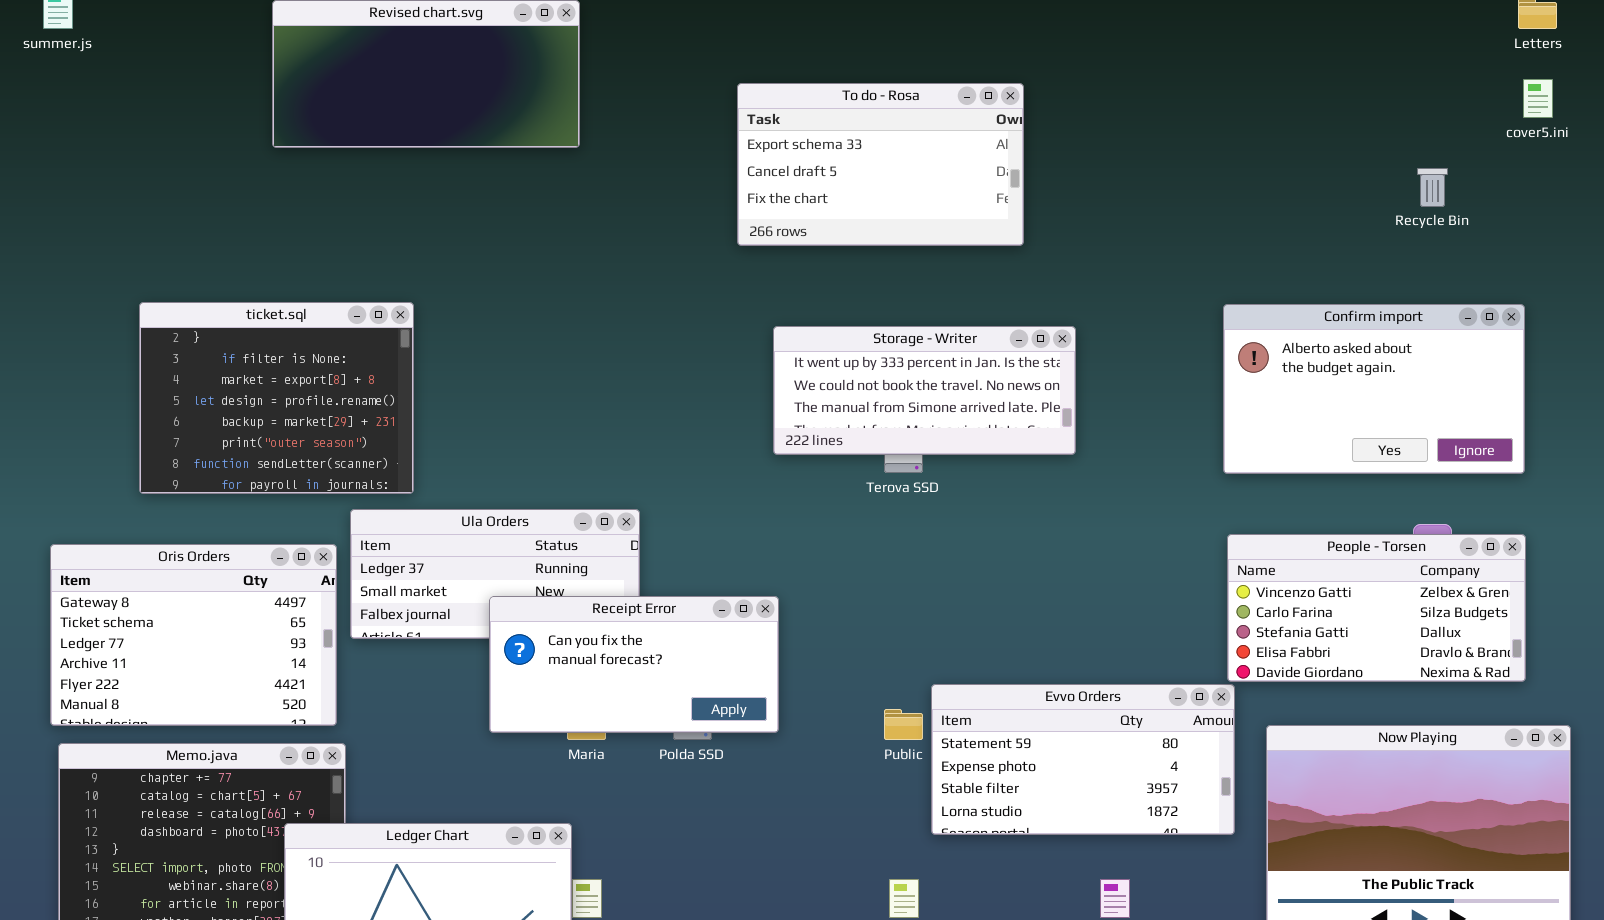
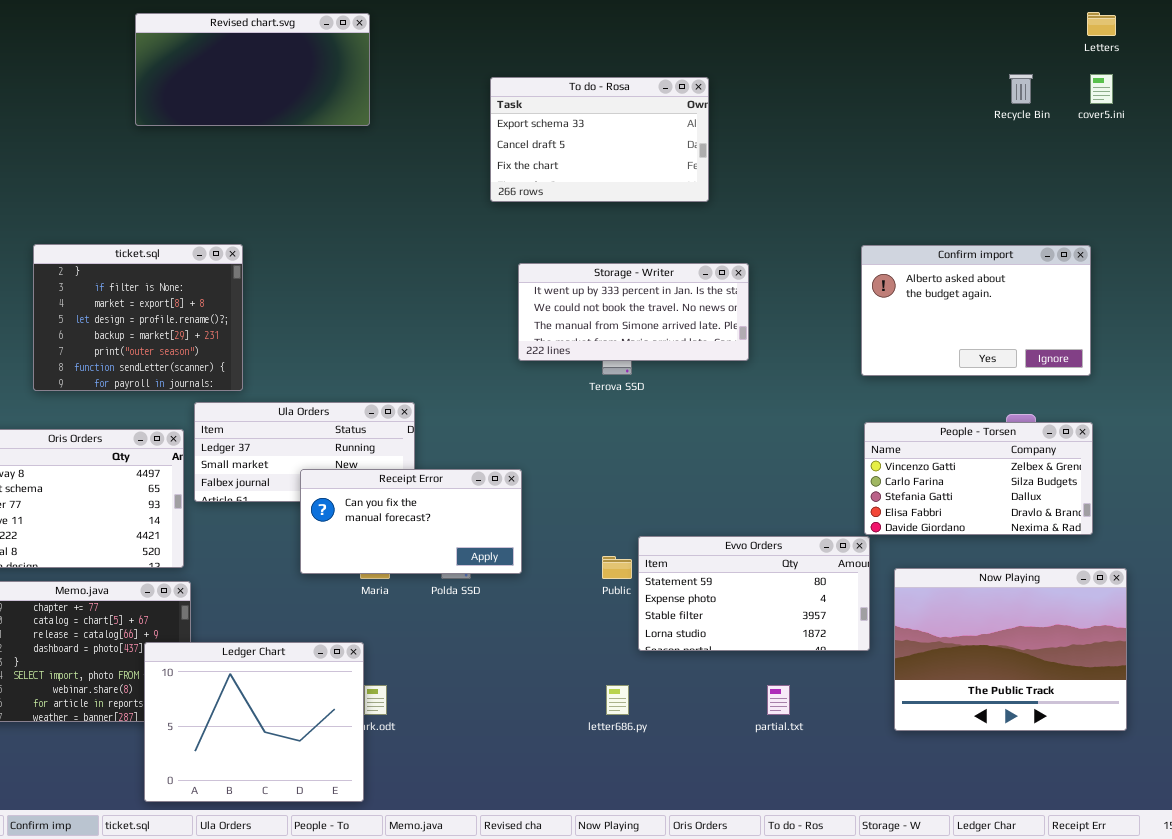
Recycle Bin: [1417,168,1448,207] -> [1009,74,1033,104], moved

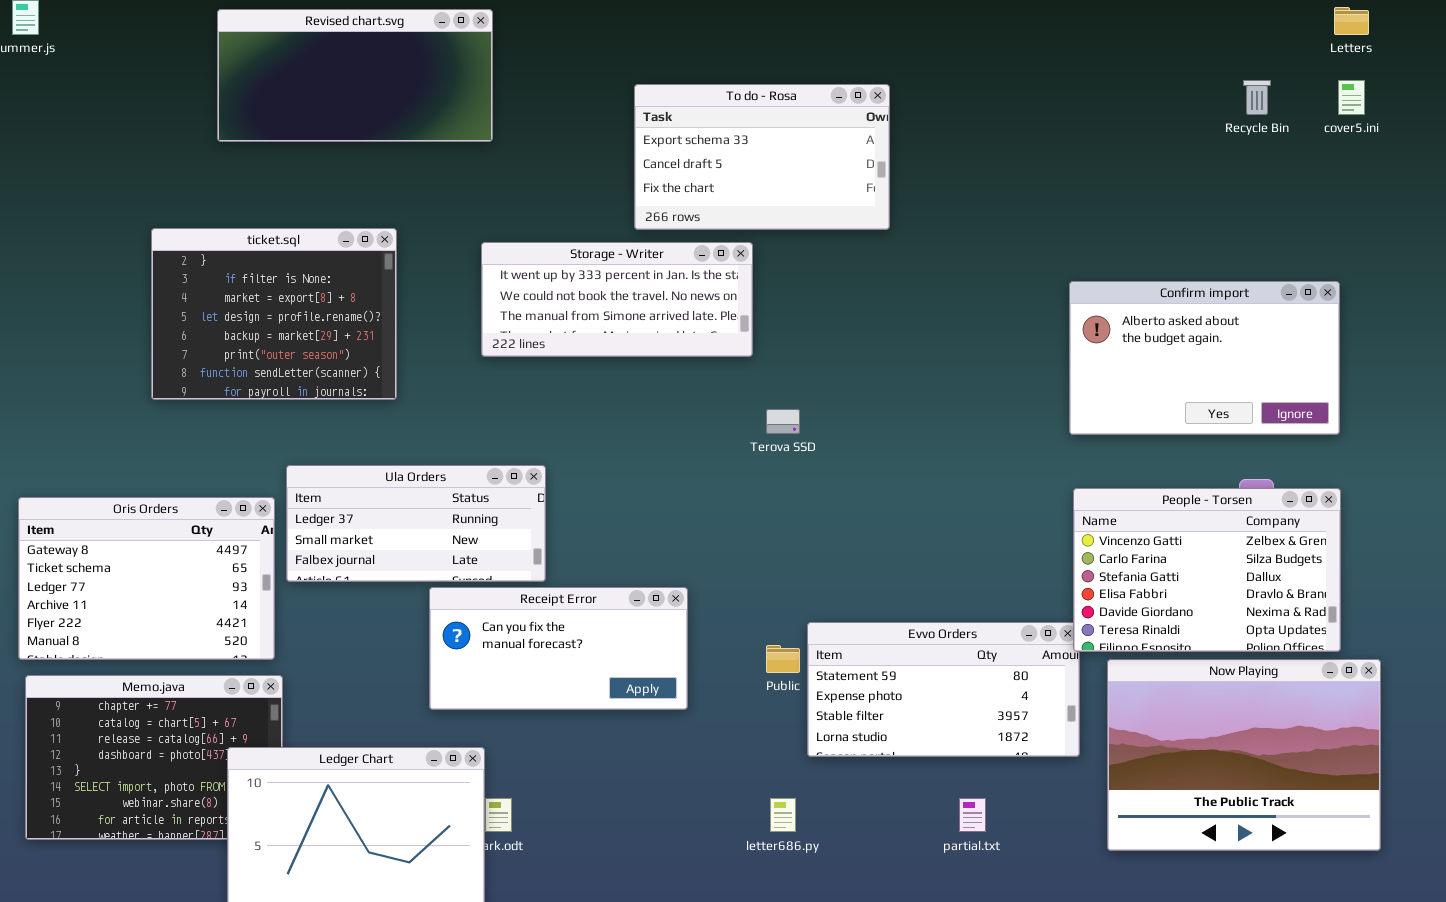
ticket.sql: [33,244,243,391] -> [151,228,397,400], moved
Storage - Writer: [518,263,749,361] -> [481,242,753,357], moved
People - Torsen: [864,422,1093,535] -> [1073,488,1341,652], resized
Receipt Error: [300,469,522,574] -> [429,587,688,710], moved

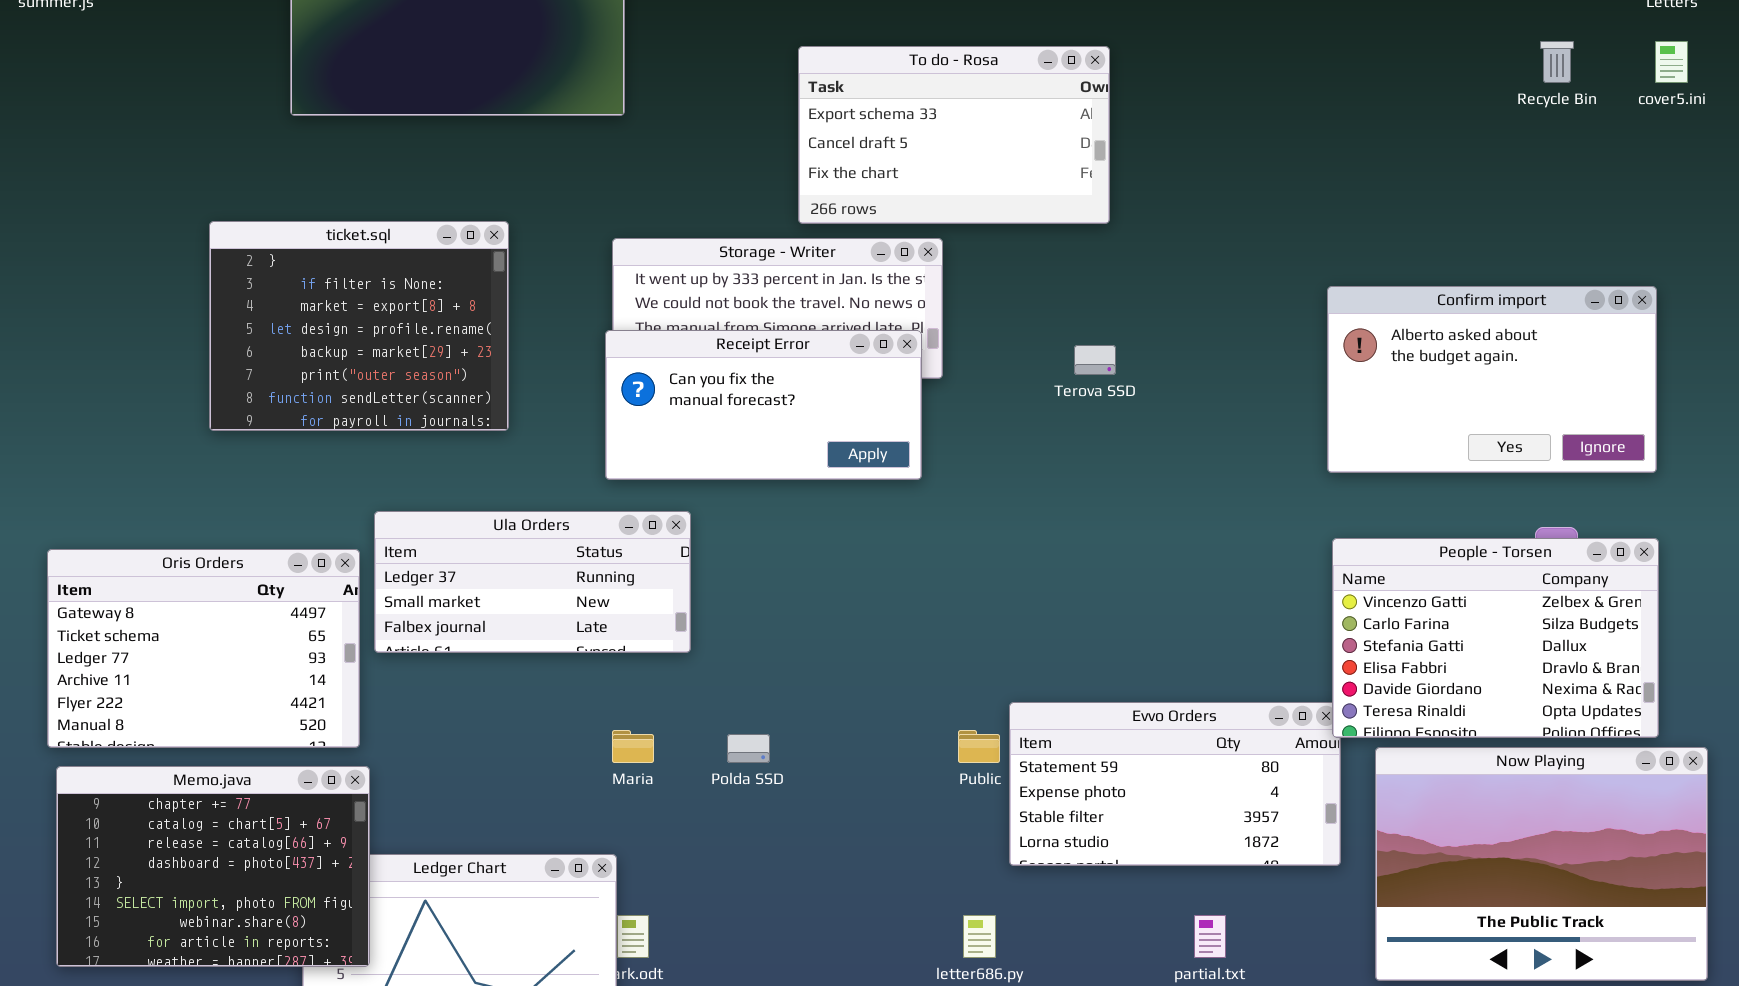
Terova SSD: [766,409,800,434] -> [1074,345,1116,375], moved
Receipt Error: [429,587,688,710] -> [605,330,922,480], moved
Memo.java: [25,675,283,840] -> [56,766,370,967], raised

